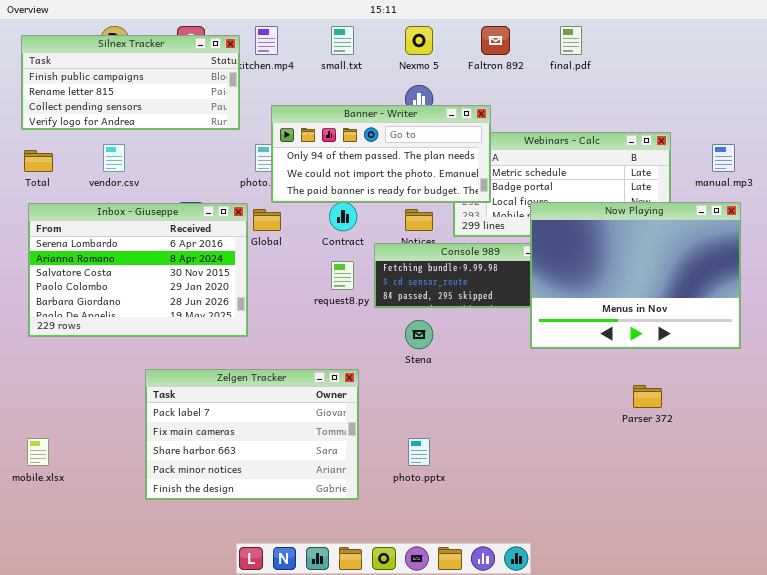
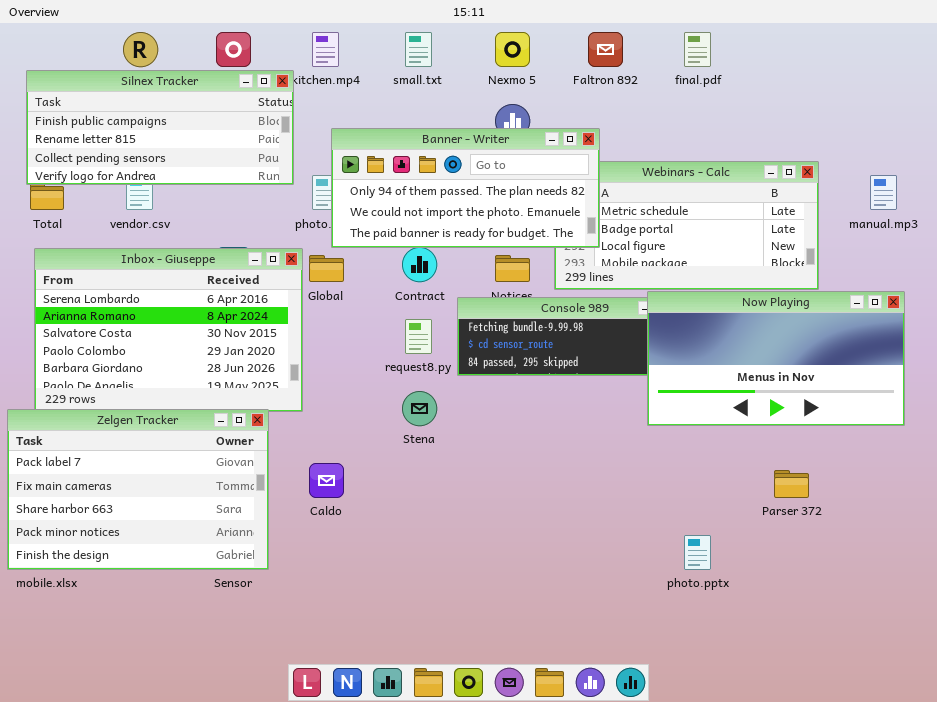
Silnex Tracker: [21,35,240,130] -> [26,70,294,185], moved
Now Playing: [530,202,741,349] -> [647,291,905,426], resized
Stena: [405,320,433,349] -> [402,391,437,426], moved
Zelgen Tracker: [145,369,359,500] -> [7,409,269,570], moved
photo.pptx: [408,438,430,466] -> [684,535,711,570], moved

